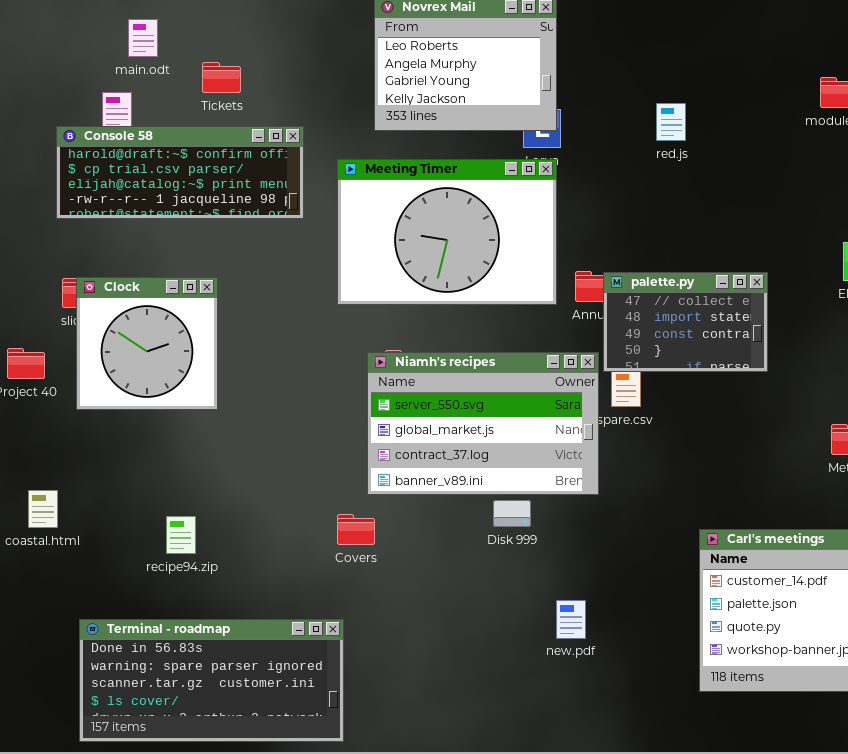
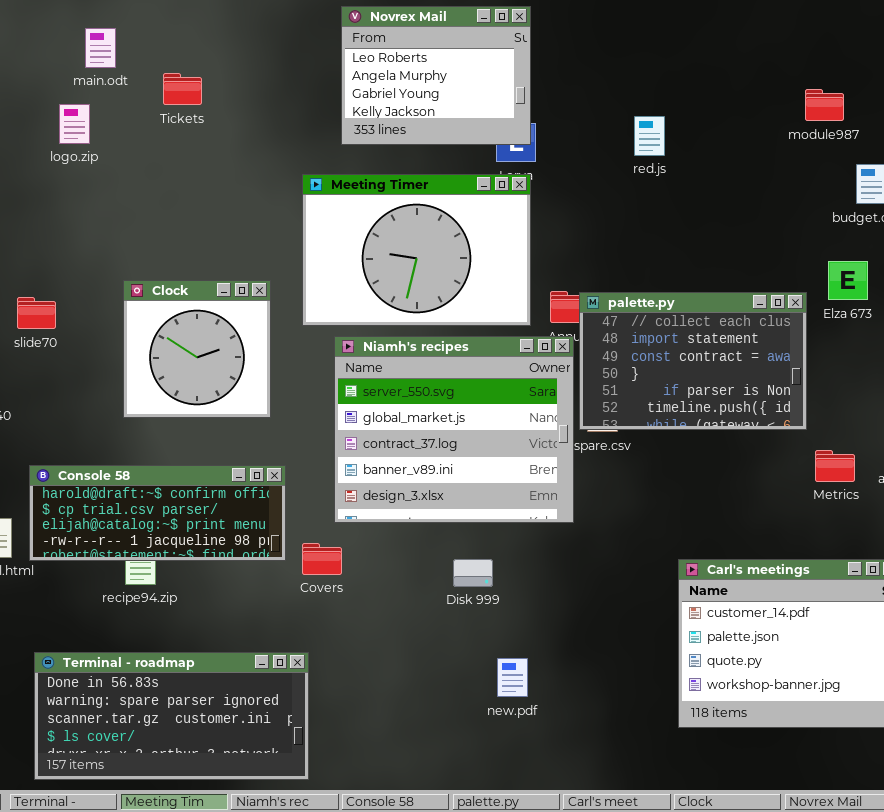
Console 58: [56,126,304,219] -> [29,465,286,561], moved
palette.py: [603,272,768,372] -> [579,292,807,430], resized
Clock: [76,277,218,410] -> [123,280,271,418], moved
Niamh's recipes: [367,352,599,495] -> [334,336,574,523], resized
Disk 999: [493,500,531,527] -> [453,559,493,587], moved
new.pdf: [556,600,586,639] -> [497,658,528,697], moved

